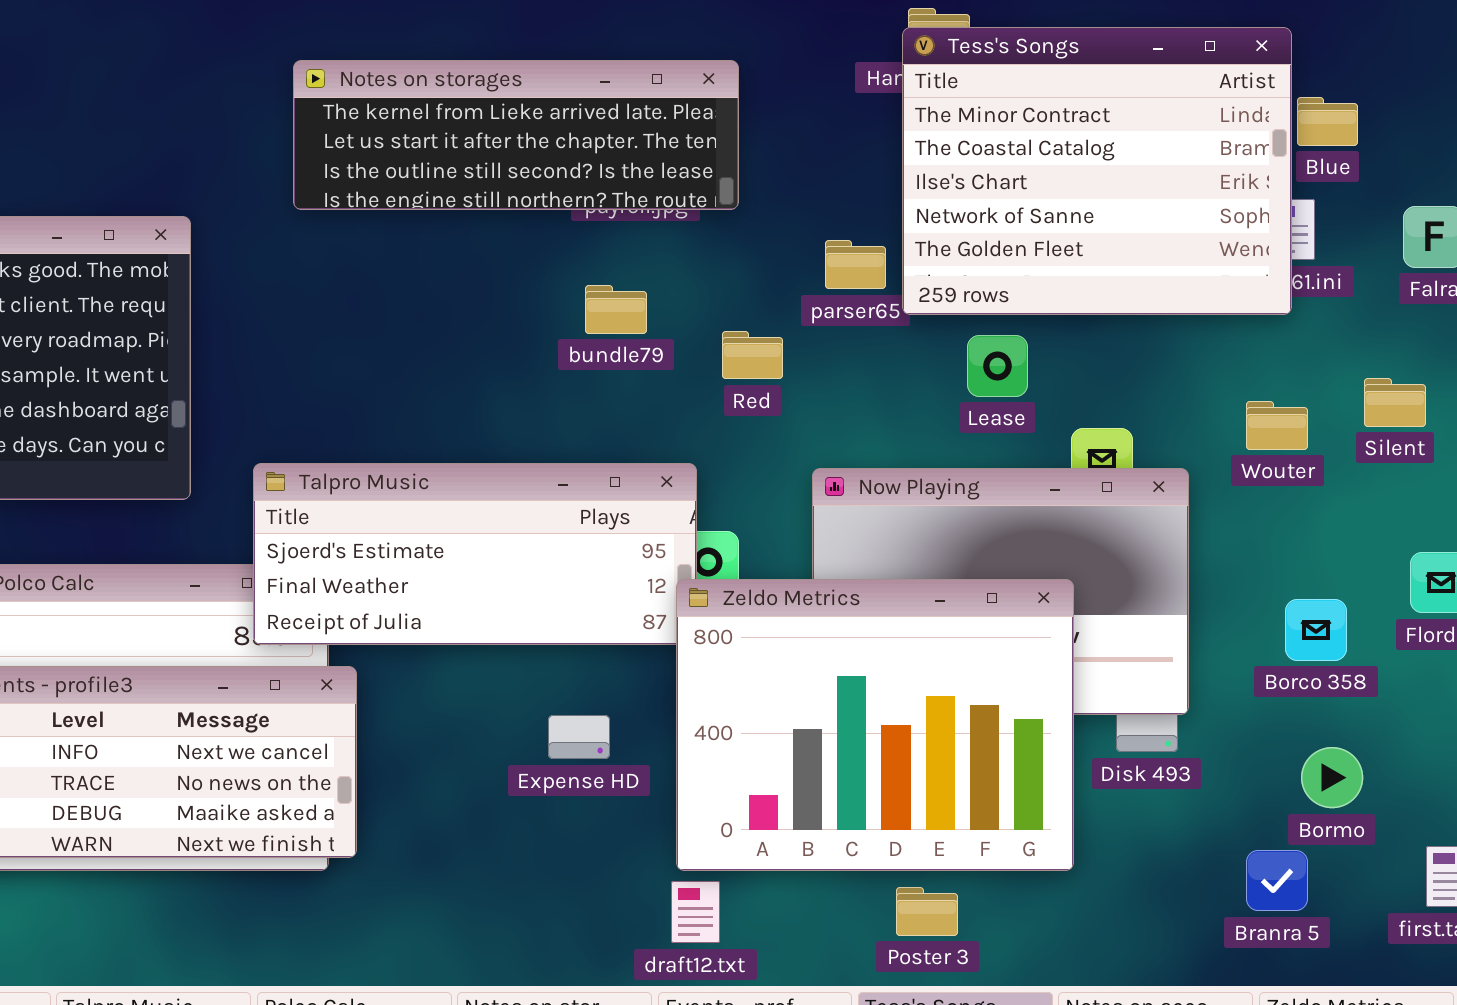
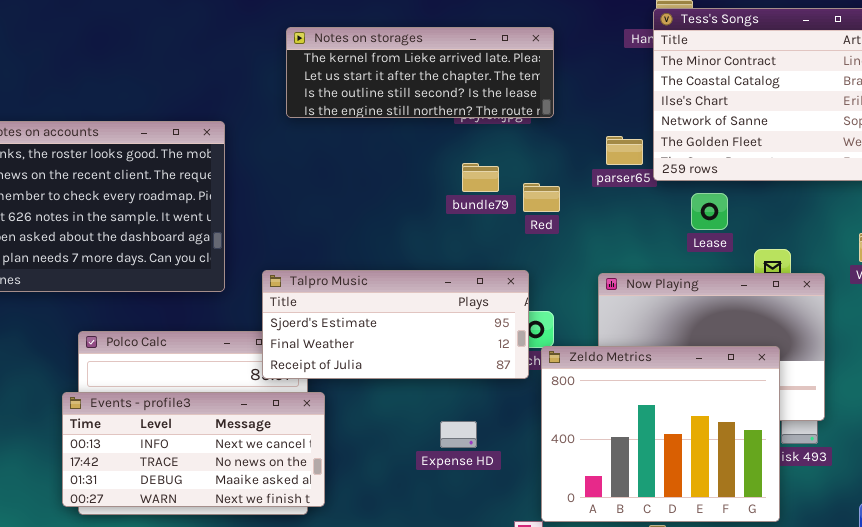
Red: [722,331,783,379] -> [523,183,560,212], moved
Zeldo Metrics: [676,579,1074,871] -> [541,346,780,522], moved

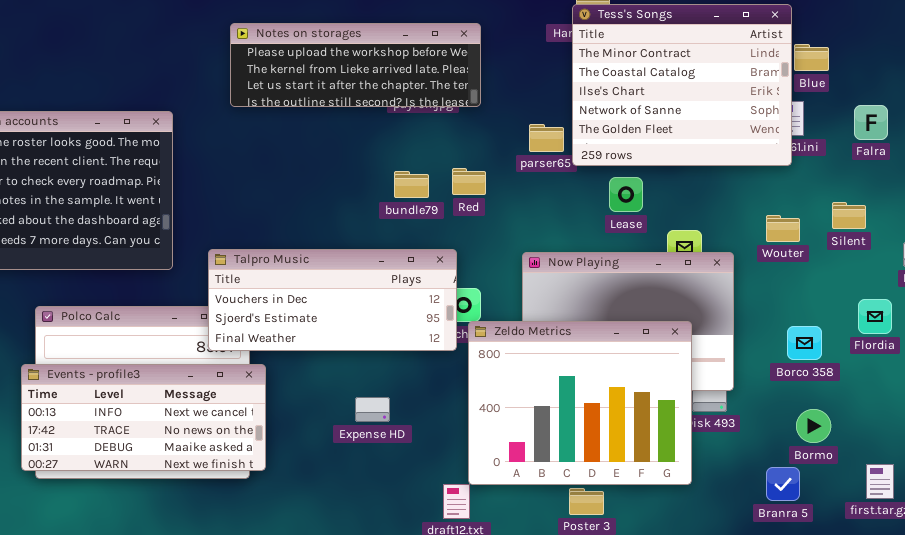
Notes on storages: [286,27,554,118] -> [230,23,481,107], scrolled up 1 row
bundle79: [462,163,499,192] -> [394,171,429,198], moved
Talpro Music: [262,270,529,379] -> [208,249,457,351], scrolled up 1 row
Expense HD: [440,421,477,448] -> [355,397,390,422], moved

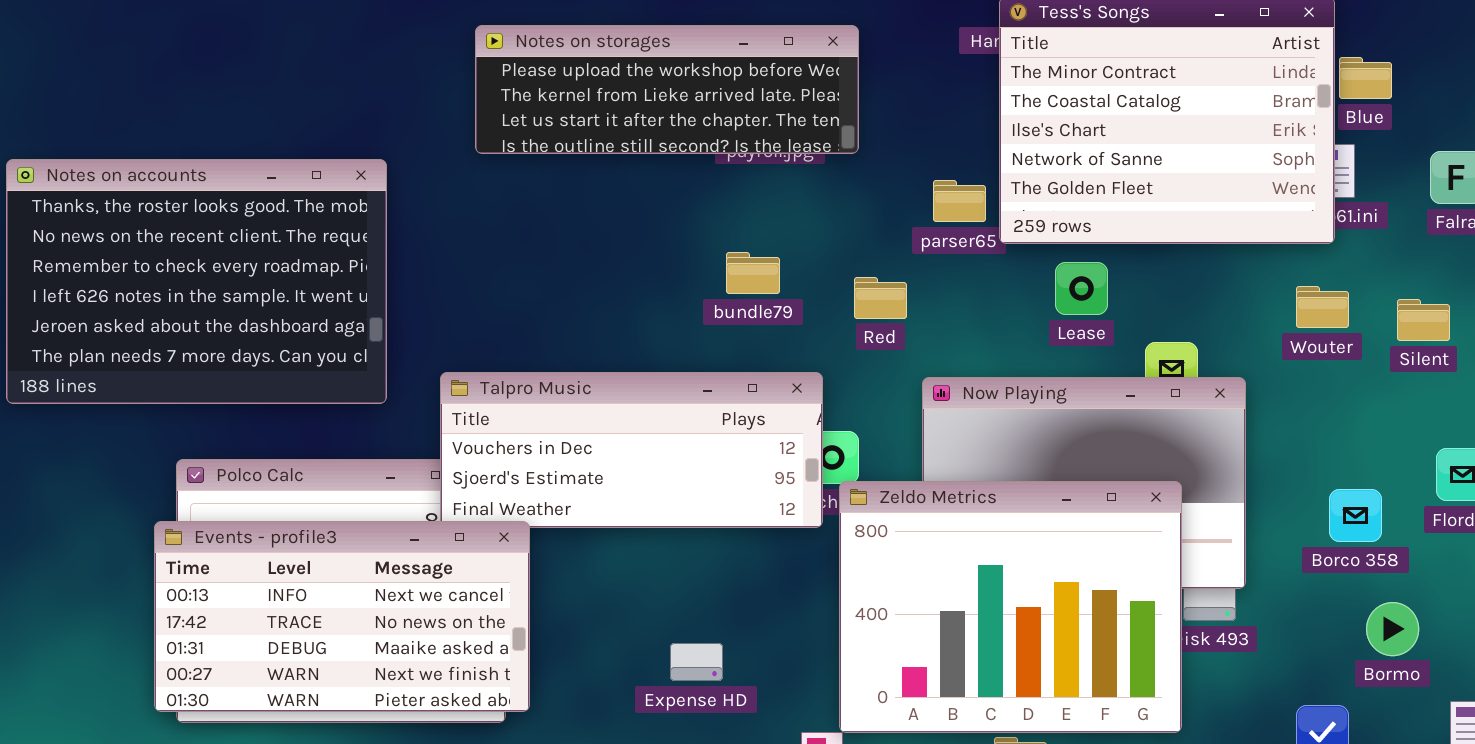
Red: [452,168,486,195] -> [854,277,907,319], moved
Wouter: [766,215,800,242] -> [1296,286,1349,328], moved
Events - profile3: [21,364,266,471] -> [154,521,530,712], resized
Expense HD: [355,397,390,422] -> [670,643,723,681], moved
Bormo: [796,409,831,443] -> [1366,602,1419,656], moved

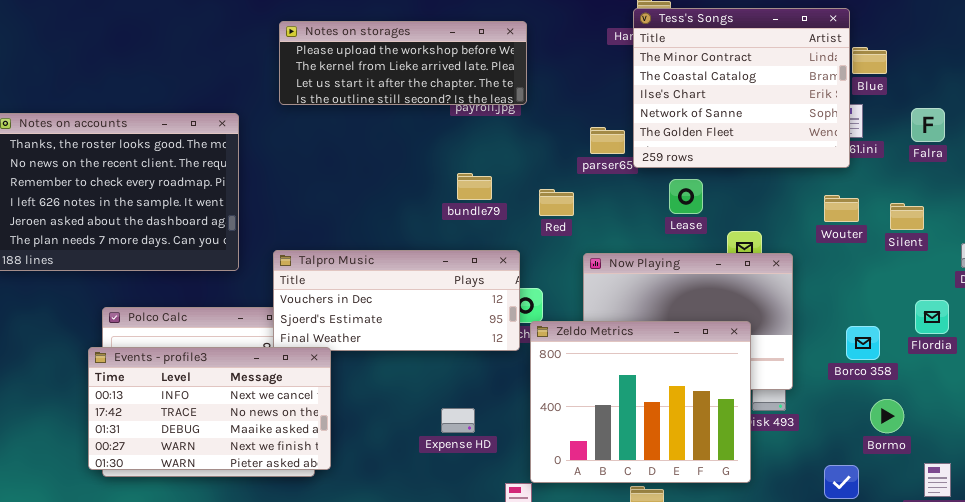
Notes on storages: [475,25,859,154] -> [279,21,527,105], moved
Expense HD: [670,643,723,681] -> [441,408,475,433], moved

